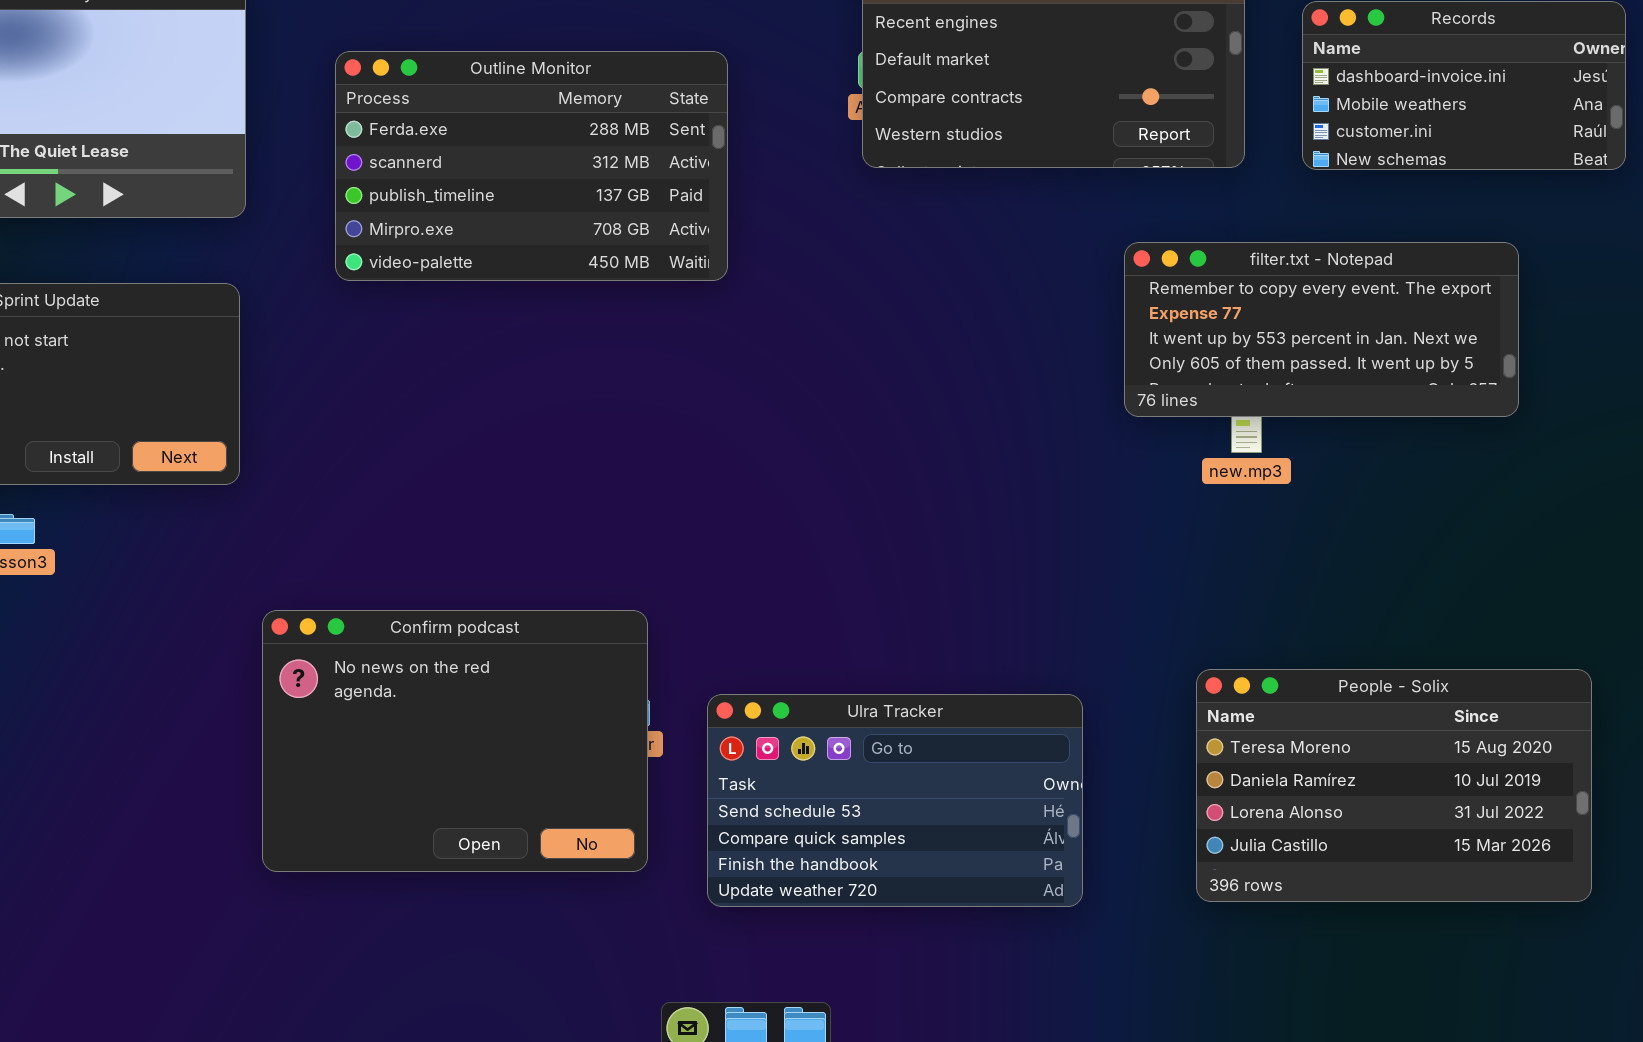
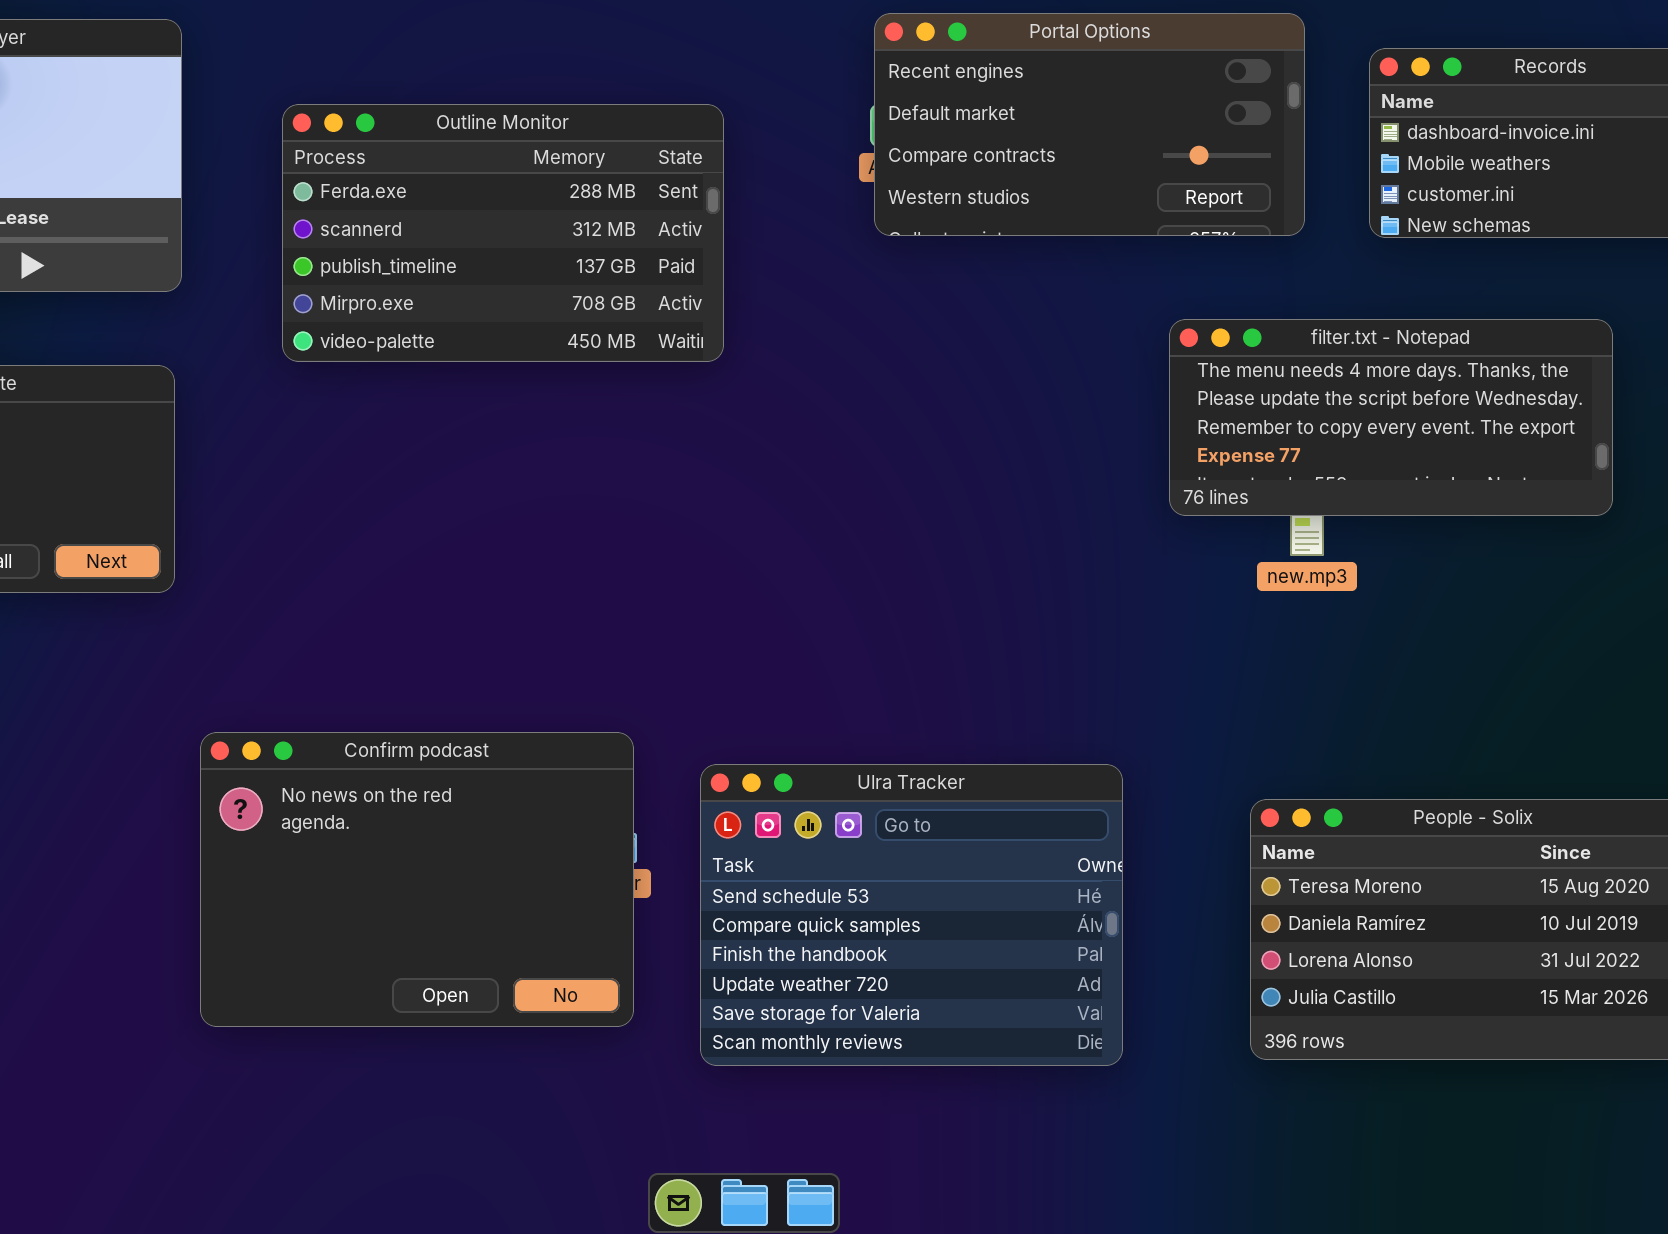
filter.txt - Notepad: [1124,242,1519,417] -> [1169,319,1613,516], scrolled up 2 rows
Ulra Tracker: [707,694,1083,907] -> [700,764,1123,1066], resized

